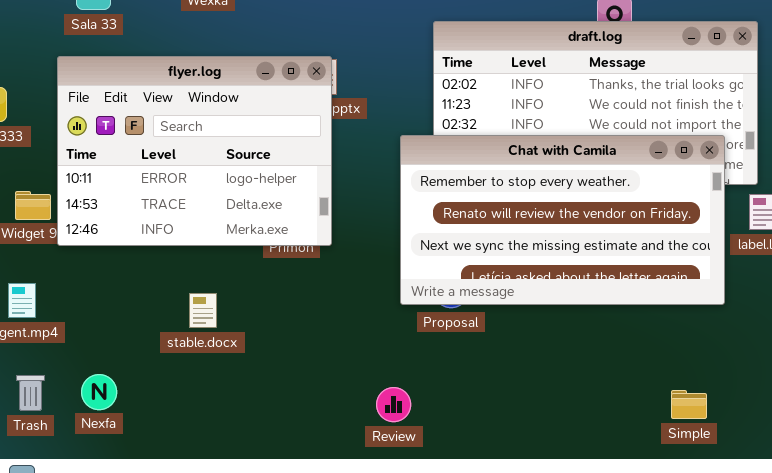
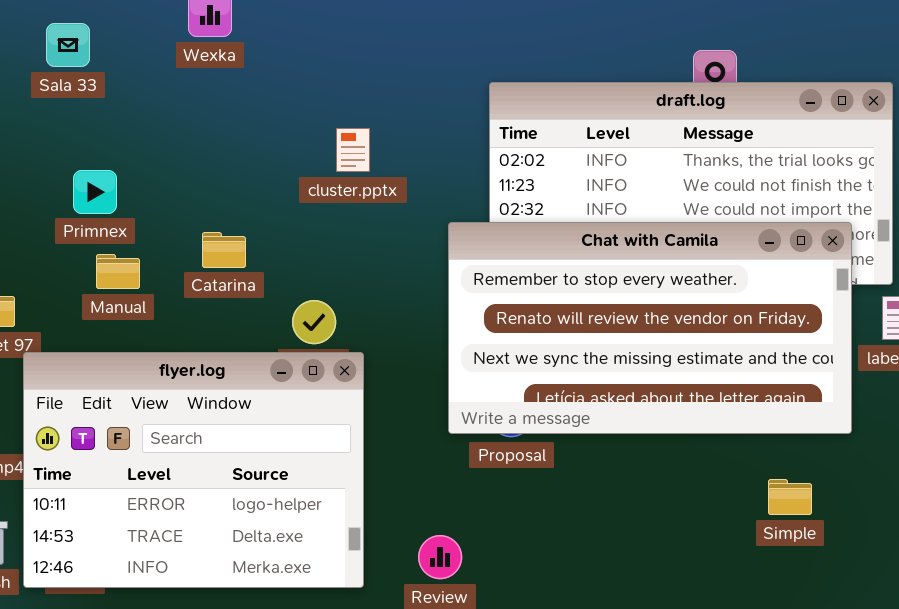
flyer.log: [57,56,332,246] -> [23,352,364,588], moved
Simple: [671,390,707,419] -> [768,479,812,515], moved

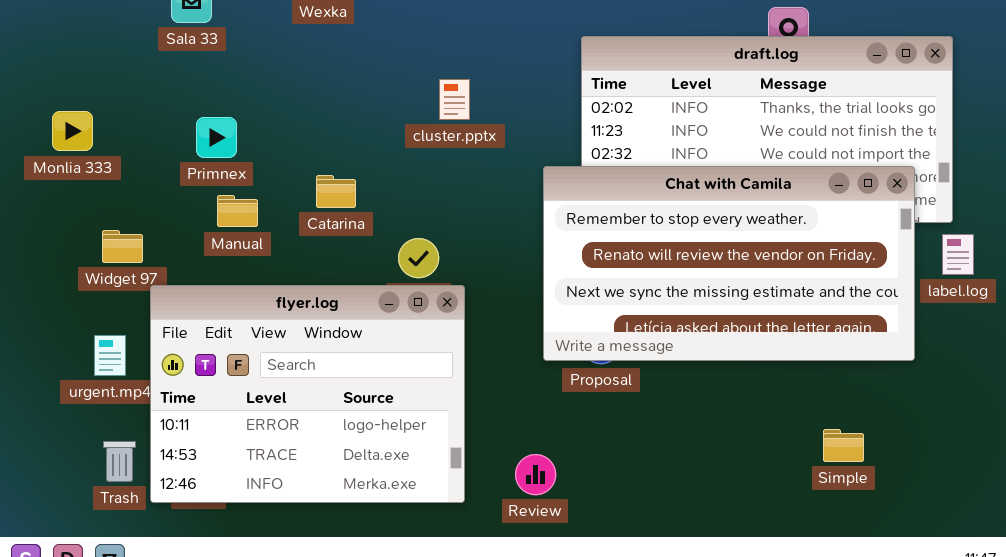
Simple: [768,479,812,515] -> [823,429,864,462], moved

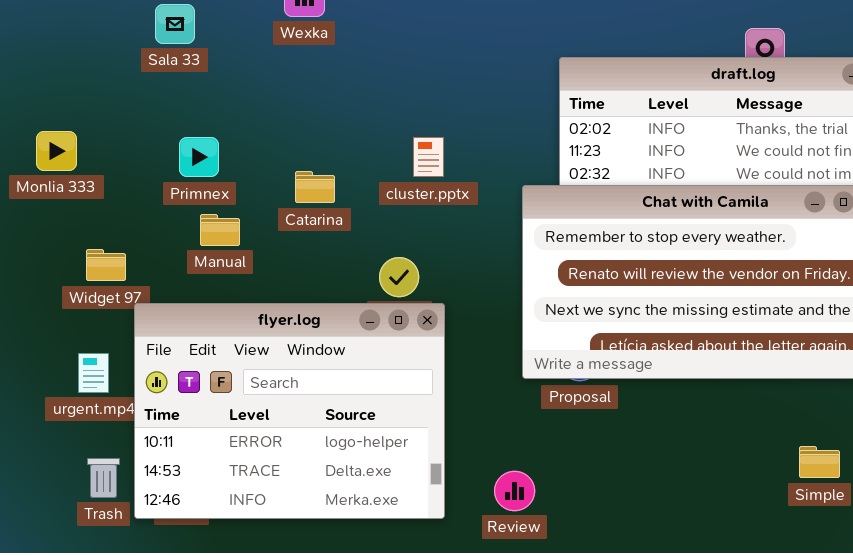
cluster.pptx: [439,79,470,120] -> [413,137,444,177], moved
Catarina: [316,175,356,208] -> [295,171,335,203], moved

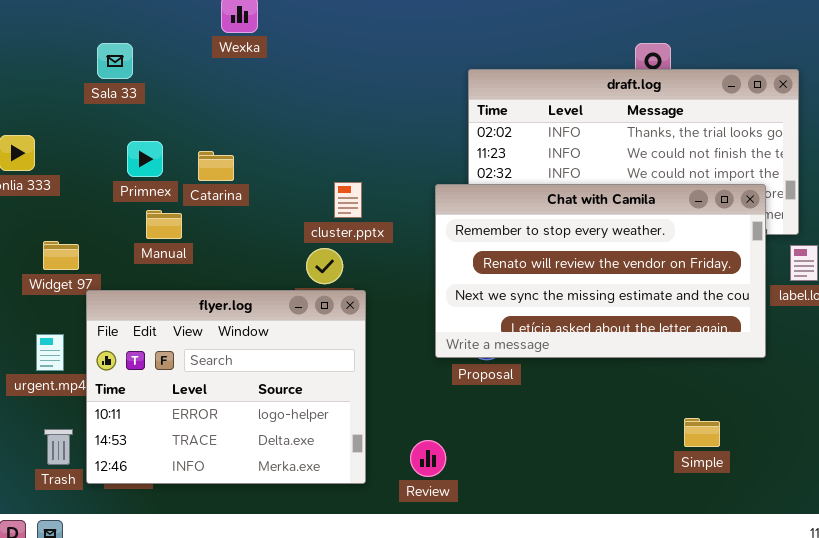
Sala 33: [155,4,195,44] -> [97,43,133,79], moved
cluster.pptx: [413,137,444,177] -> [334,182,362,218], moved
Catarina: [295,171,335,203] -> [198,151,234,181], moved

